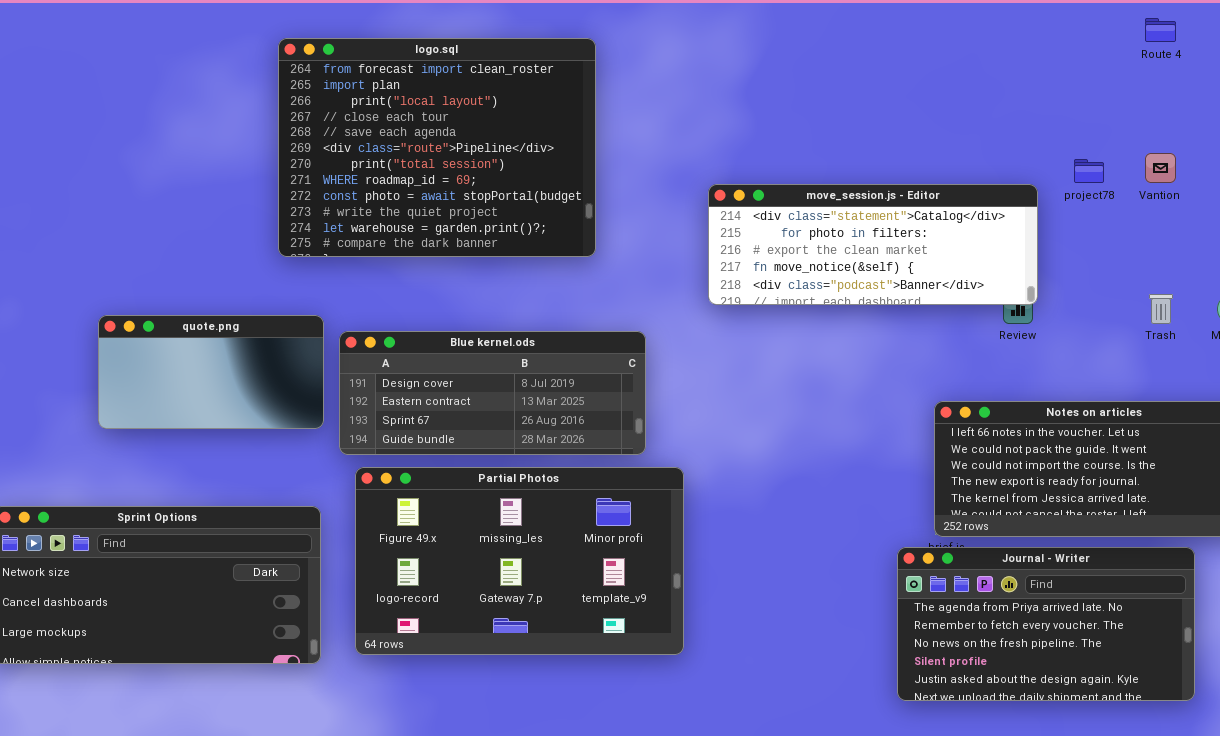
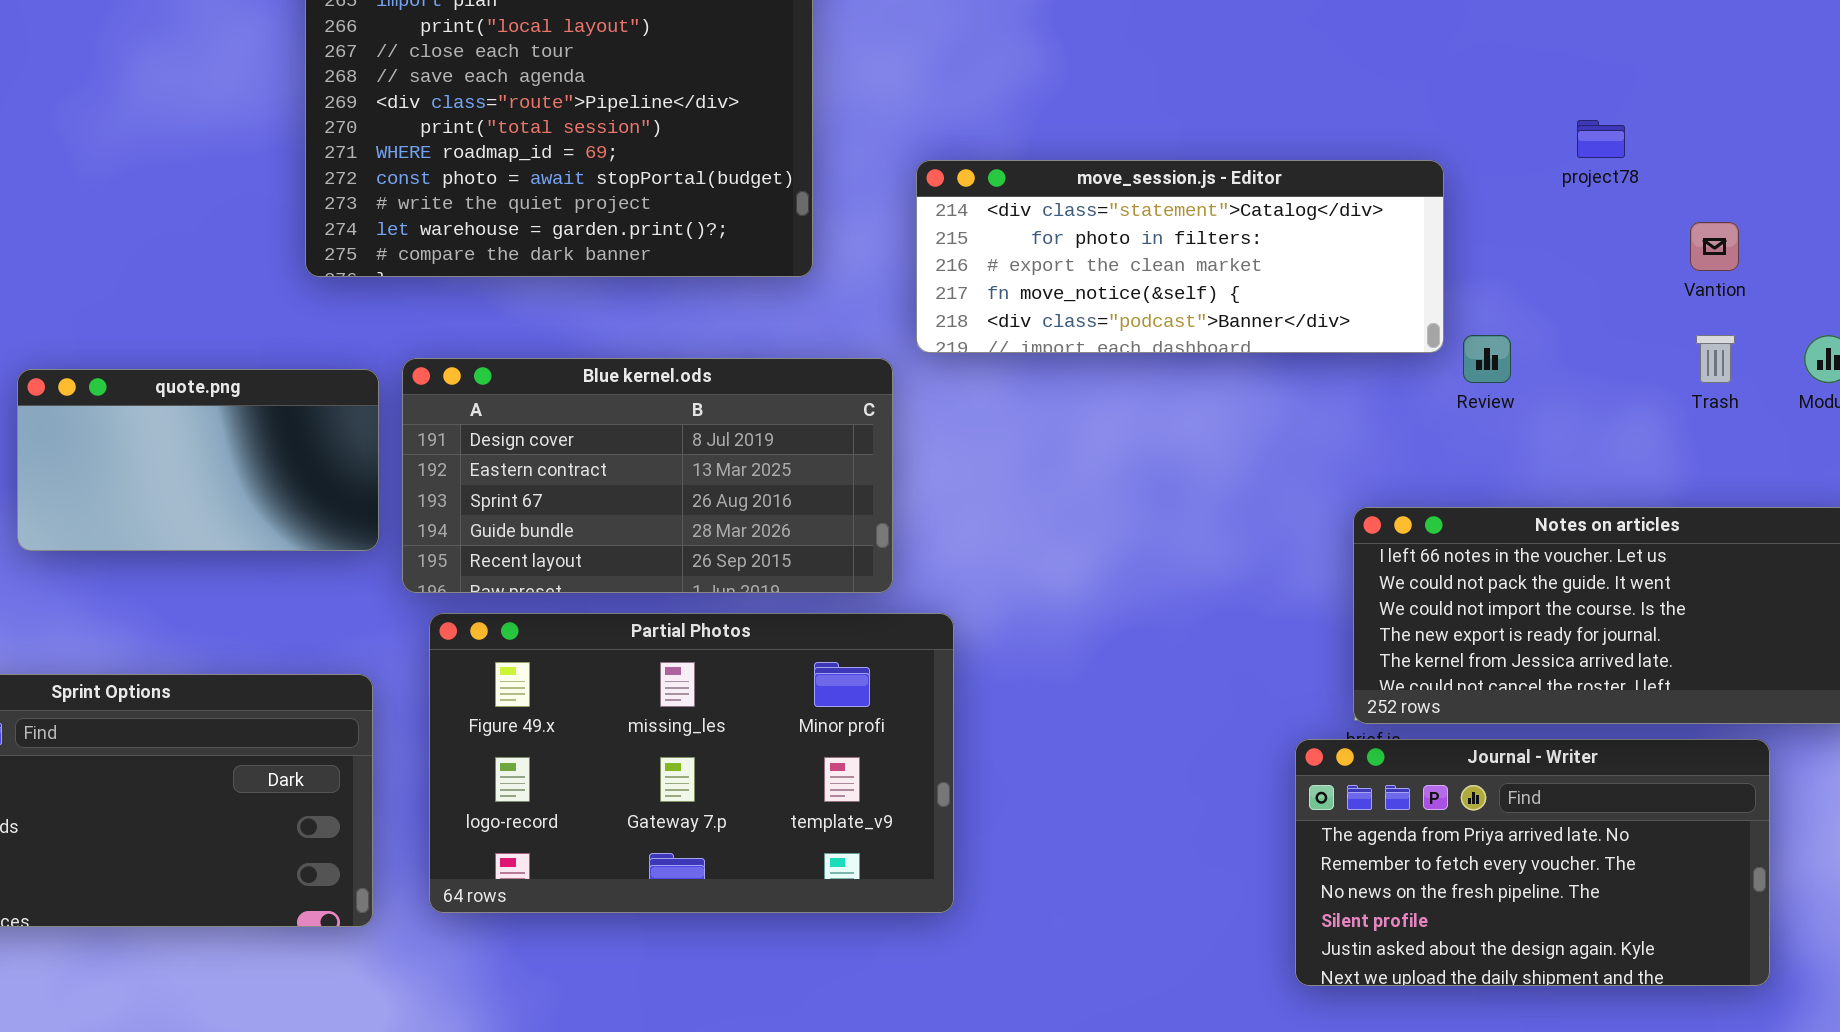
Vantion: [1145,153,1176,183] -> [1690,222,1739,271], moved
move_session.js - Editor: [708,184,1038,305] -> [916,160,1444,353], moved
Blue kernel.ods: [339,331,646,455] -> [402,358,893,593], resized

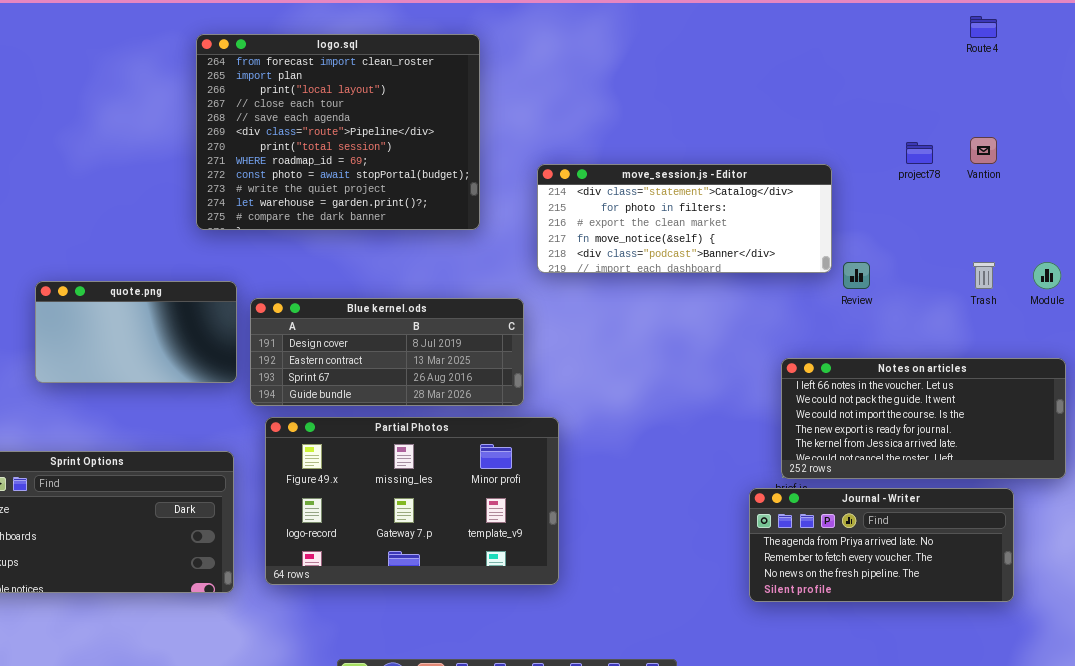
Vantion: [1690,222,1739,271] -> [970,137,997,164], moved
Blue kernel.ods: [402,358,893,593] -> [250,298,524,406], resized
Journal - Writer: [1295,739,1770,986] -> [749,488,1014,602], resized

